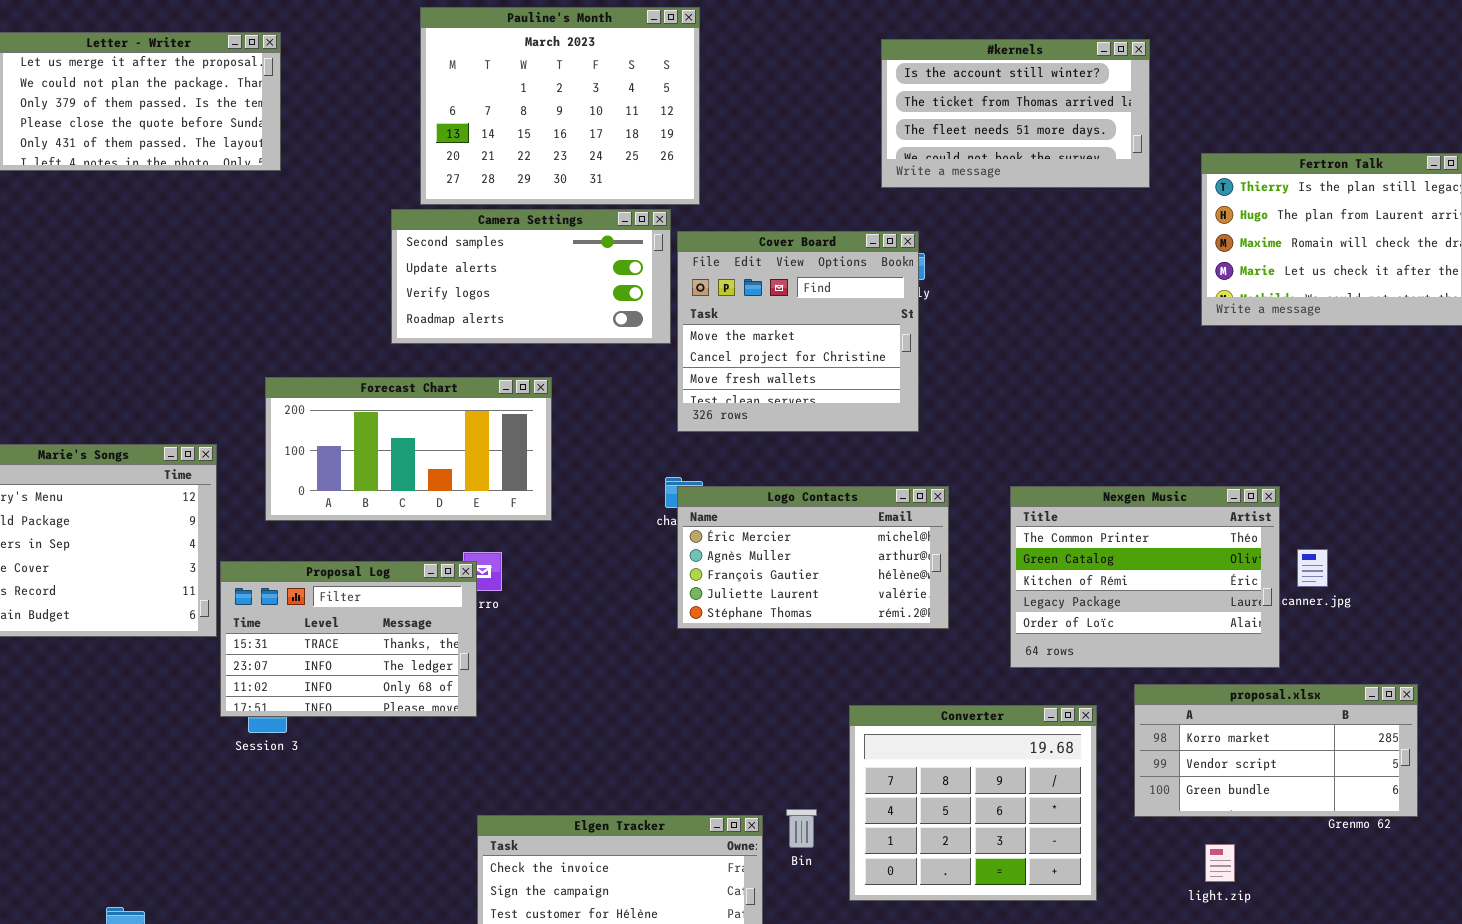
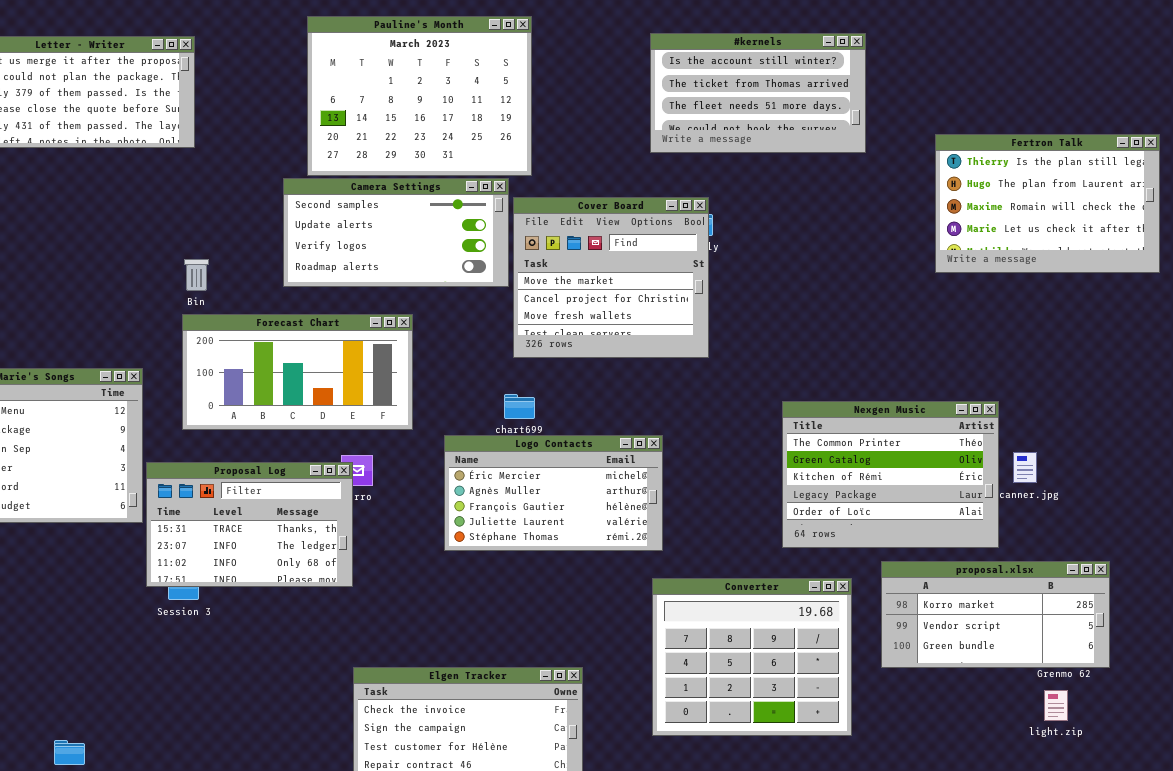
#kernels: [881,39,1150,188] -> [650,33,866,153], moved
Logo Contacts: [677,486,949,629] -> [444,435,663,551], moved
Bin: [786,809,817,848] -> [184,259,209,291], moved
light.zip: [1205,844,1235,882] -> [1044,690,1068,721], moved

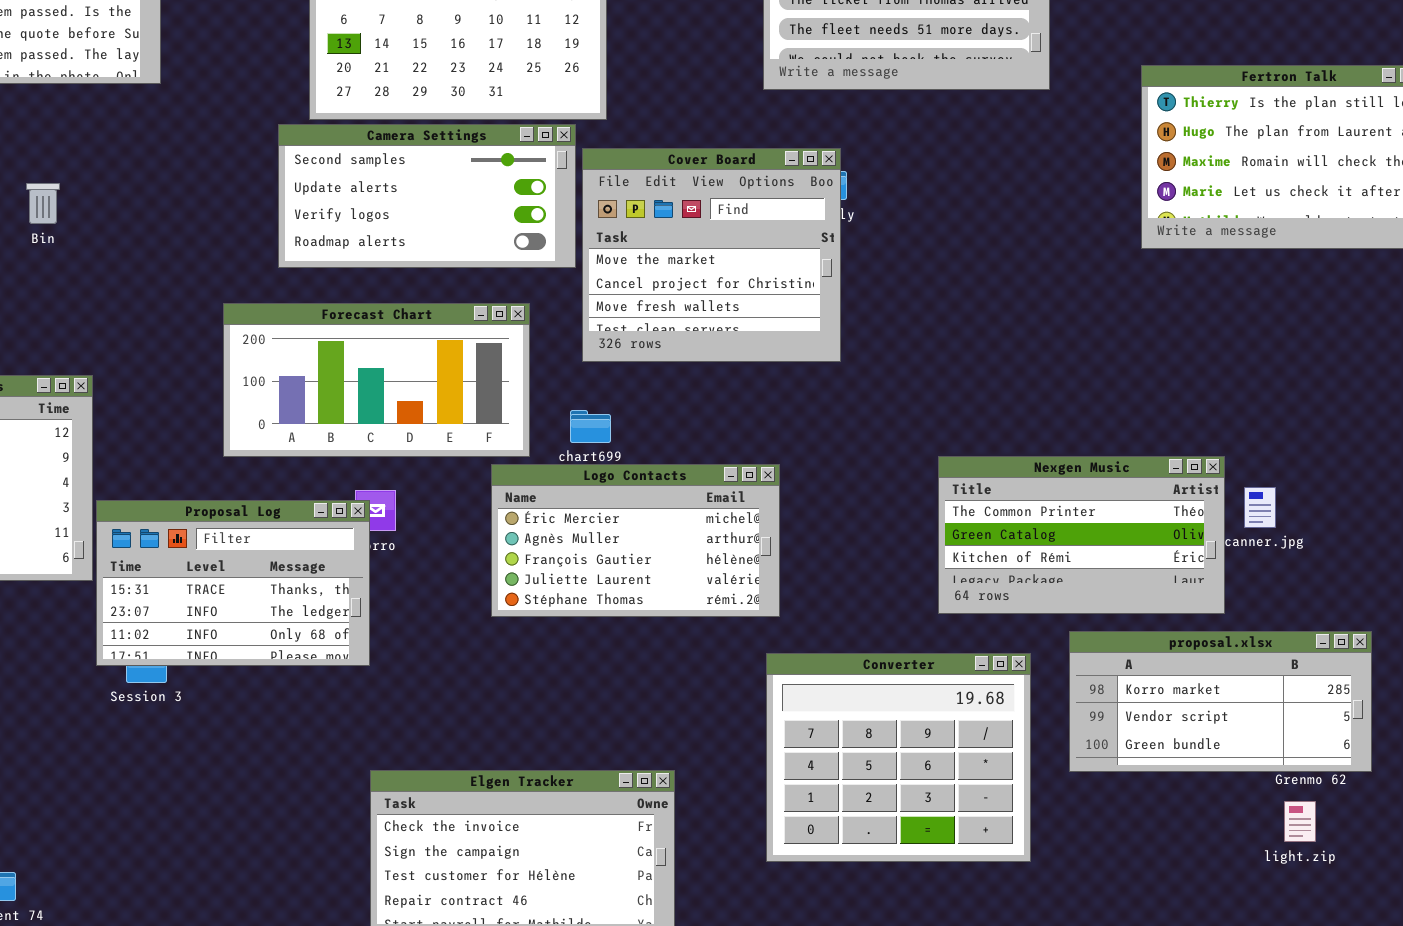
Bin: [184,259,209,291] -> [26,183,60,224], moved
Forecast Chart: [182,314,413,430] -> [223,303,530,457], moved
Nexgen Music: [782,401,999,548] -> [938,456,1225,614], resized

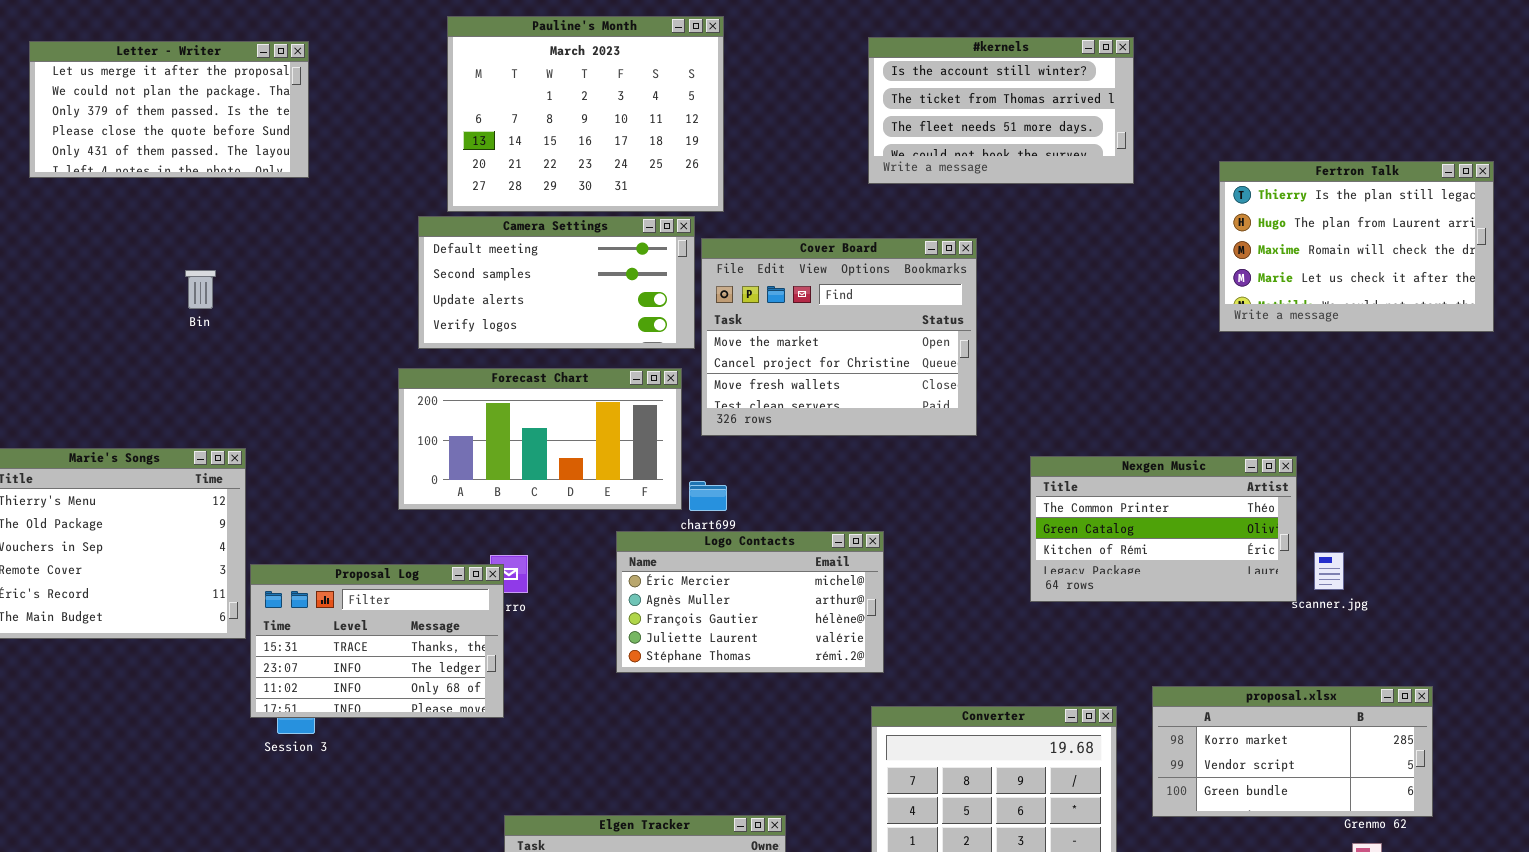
Camera Settings: [278,124,576,268] -> [418,216,695,349], scrolled up 1 row
Cover Board: [582,148,841,362] -> [701,238,977,436], resized
Forecast Chart: [223,303,530,457] -> [398,368,682,510], moved
Nexgen Music: [938,456,1225,614] -> [1030,456,1297,602], moved

